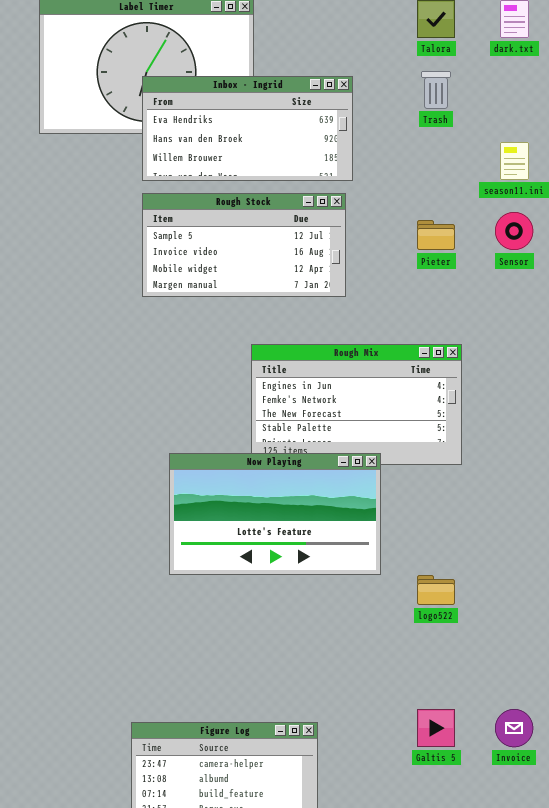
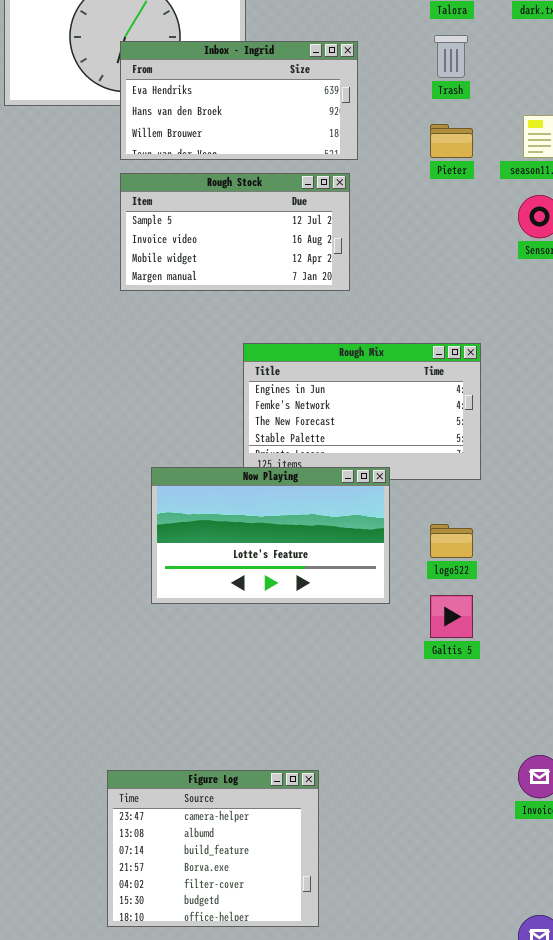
Pieter: [417,220,455,250] -> [430,124,473,158], moved
logo522: [417,575,455,605] -> [430,524,473,558], moved
Galtis 5: [417,709,455,747] -> [430,595,473,638], moved

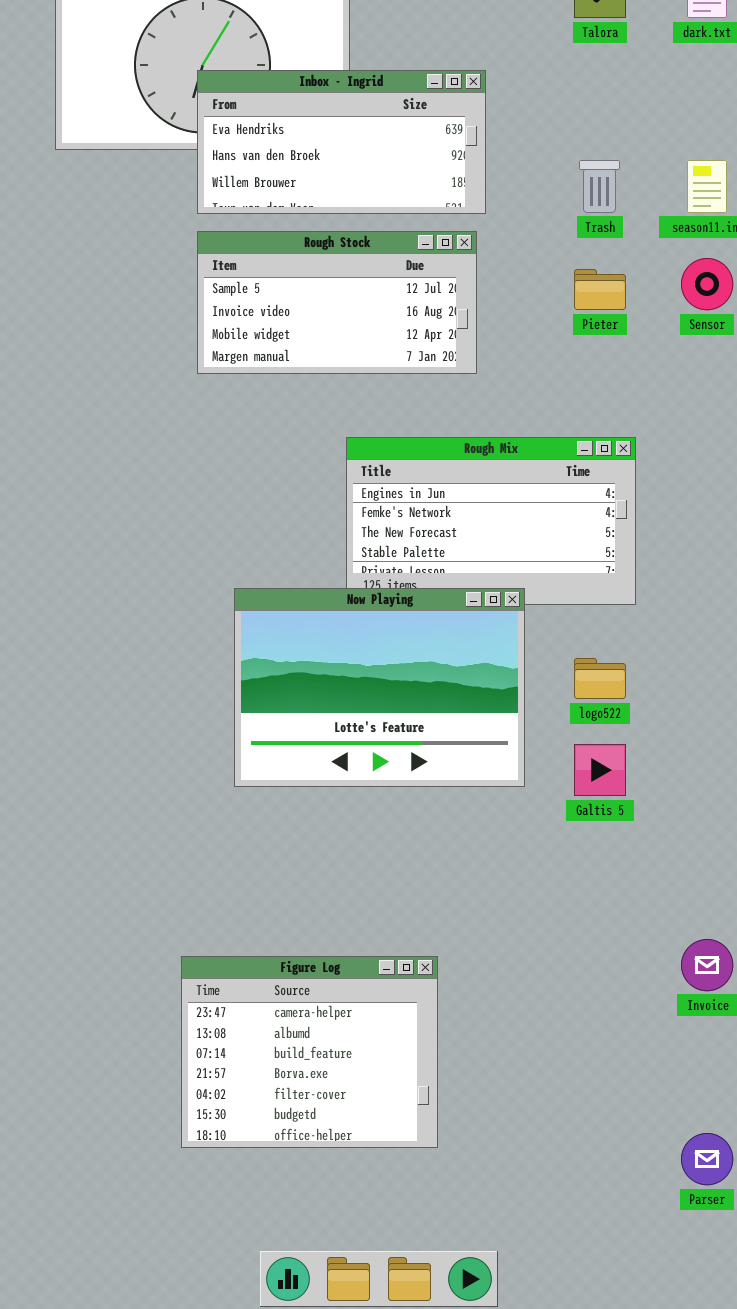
Trash: [434,35,468,78] -> [579,160,620,213], moved
Pieter: [430,124,473,158] -> [574,269,626,310], moved
Now Playing: [151,467,390,604] -> [234,588,525,787], resized

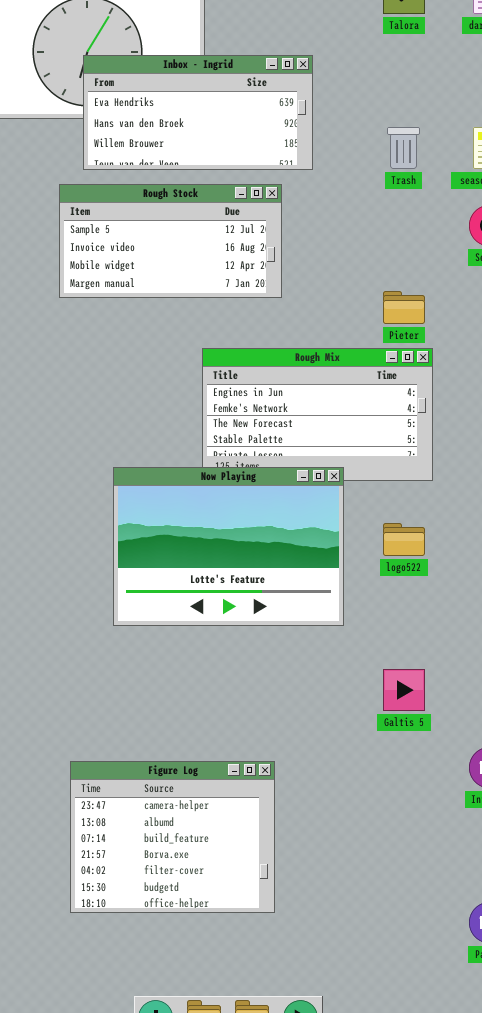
Rough Stock: [197,231,477,374] -> [59,184,282,298], moved
Pieter: [574,269,626,310] -> [383,291,425,324], moved
Galtis 5: [574,744,626,796] -> [383,669,425,711], moved

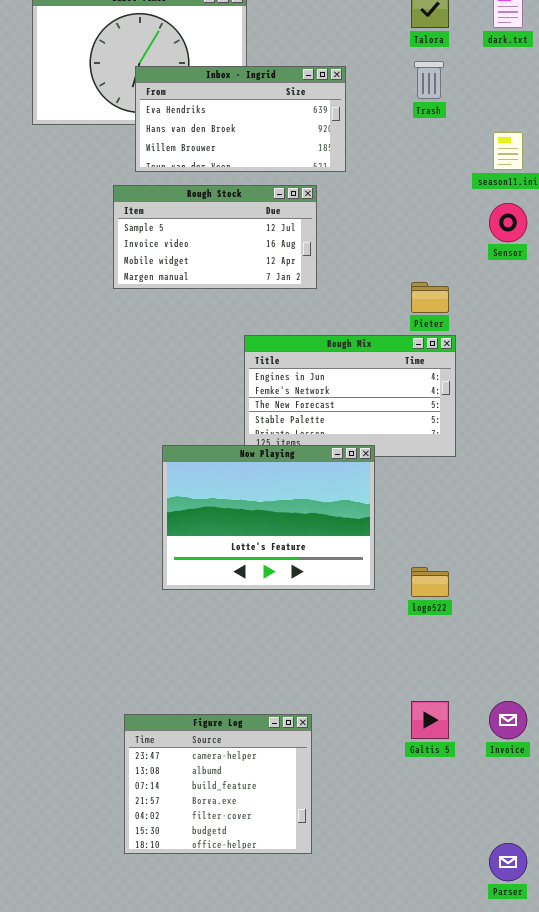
Trash: [387,127,420,169] -> [414,61,444,99], moved
logo522: [383,523,425,556] -> [411,567,449,597], moved
Galtis 5: [383,669,425,711] -> [411,701,449,739], moved

